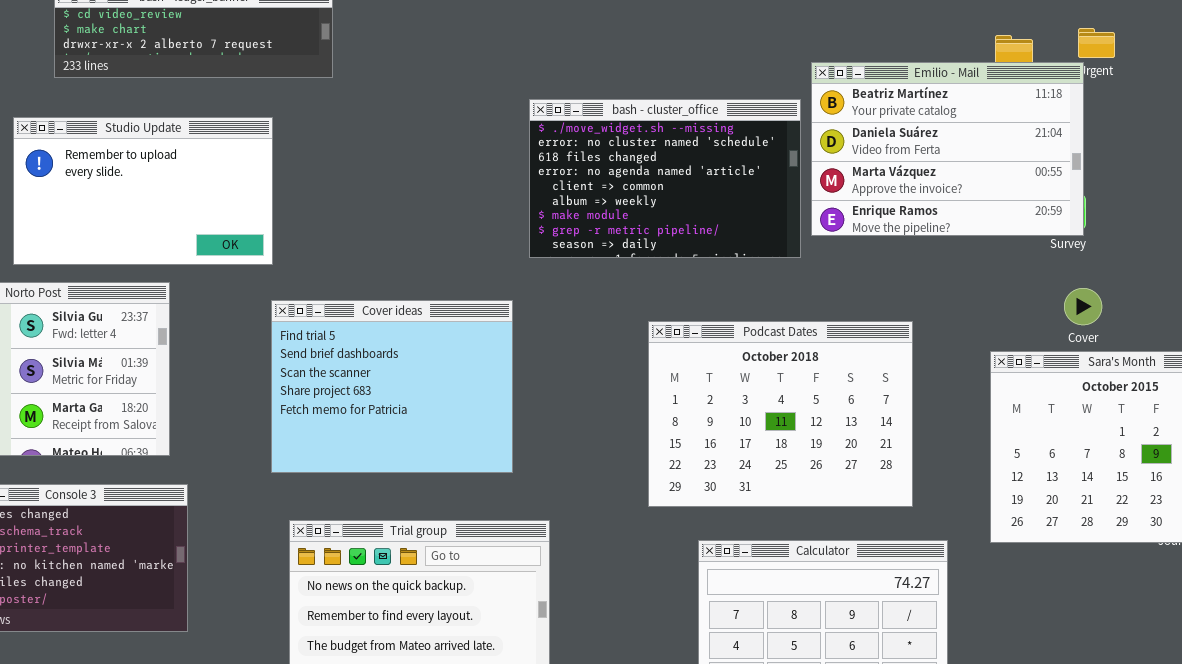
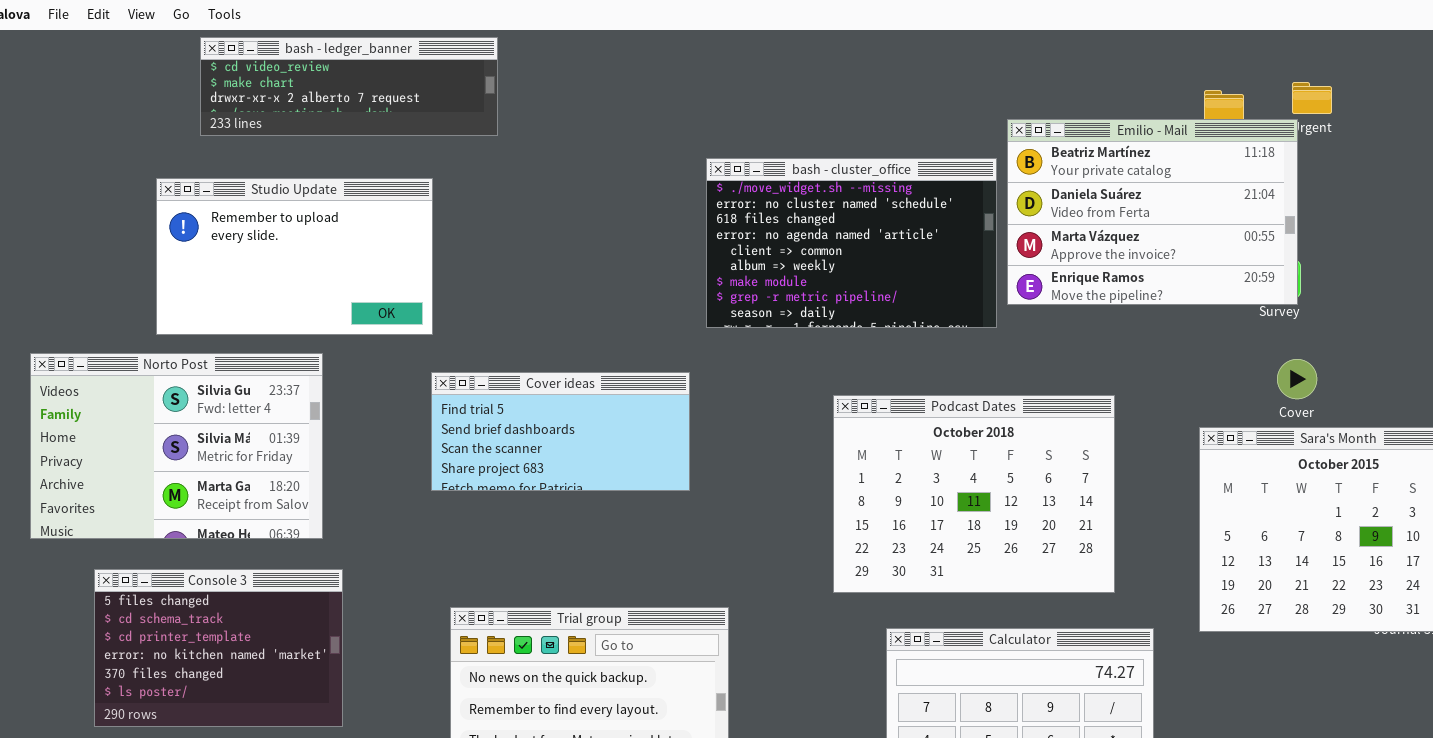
Cover ideas: [271,300,513,473] -> [431,372,690,491], resized

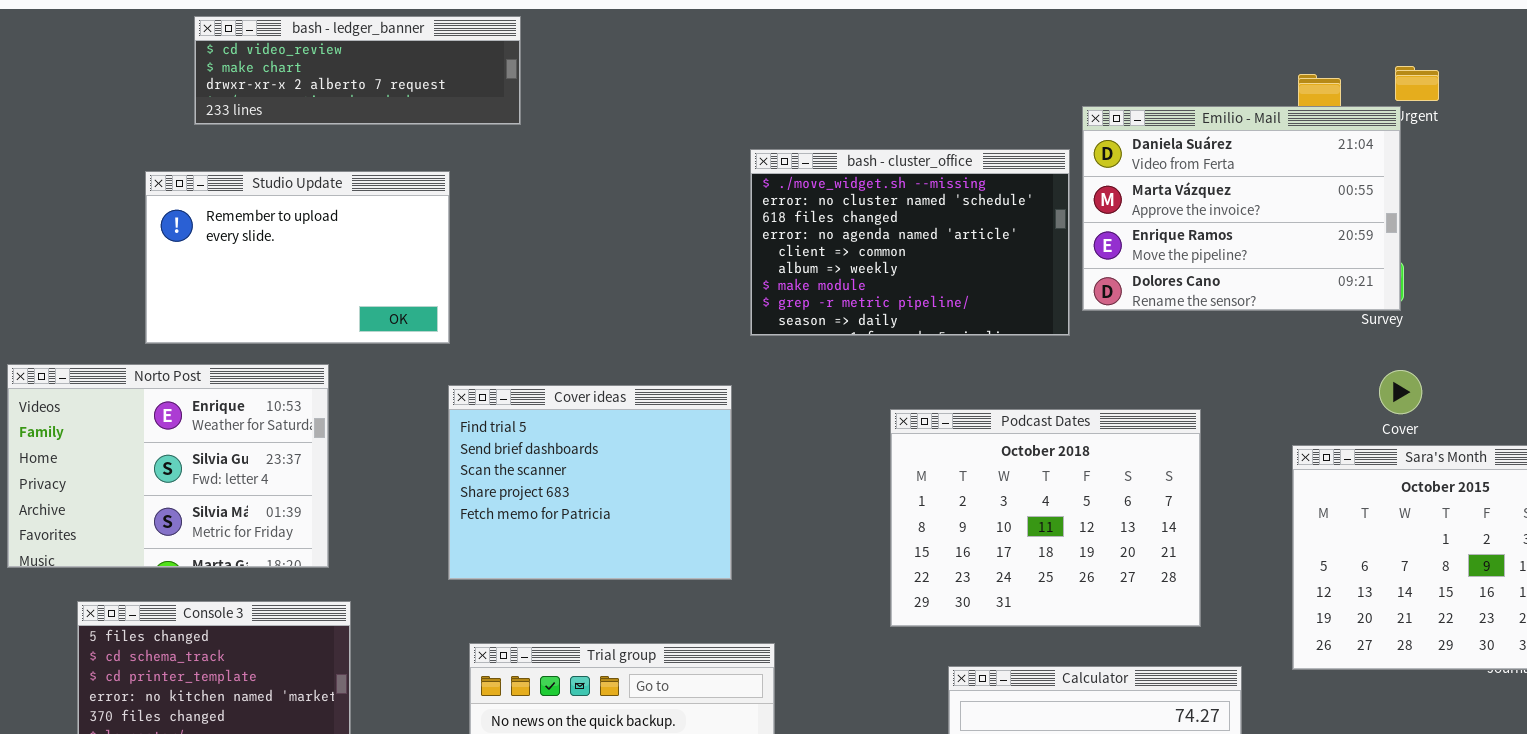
Emilio - Mail: [1007,119,1298,305] -> [1082,106,1401,311], scrolled down 1 row
Norto Post: [30,353,323,539] -> [7,364,329,568], scrolled up 1 row
Cover ideas: [431,372,690,491] -> [448,385,732,580], resized

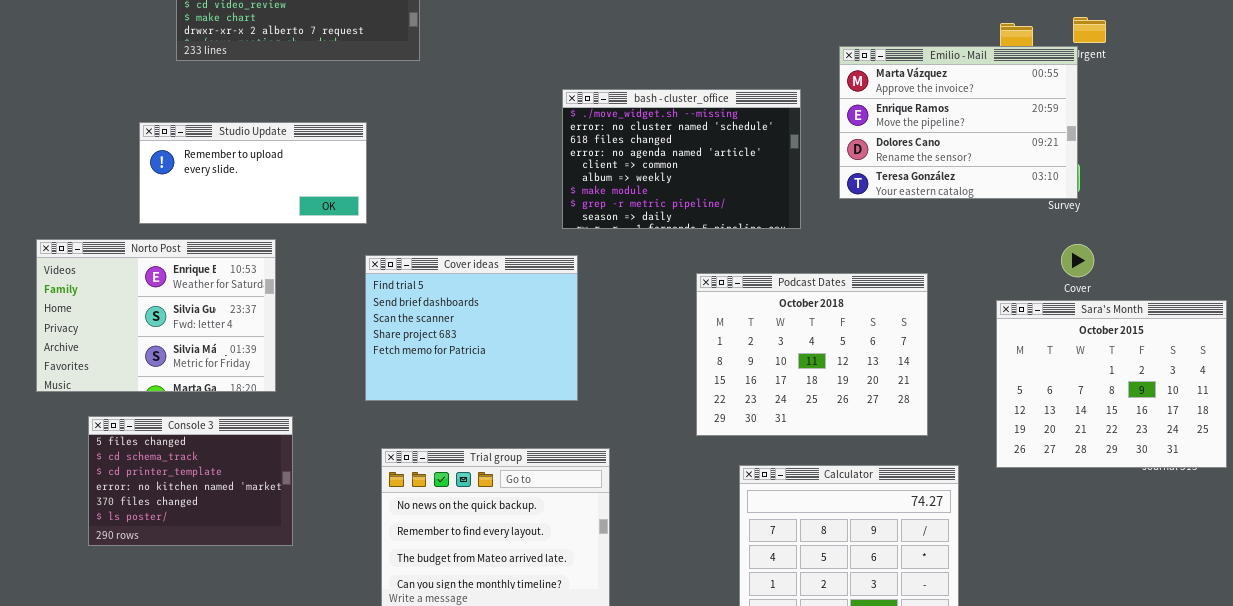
Emilio - Mail: [1082,106,1401,311] -> [839,46,1078,199], scrolled down 1 row
bash - cluster_office: [750,149,1070,336] -> [562,89,801,229], moved
Studio Update: [145,171,450,344] -> [139,122,367,224], resized

